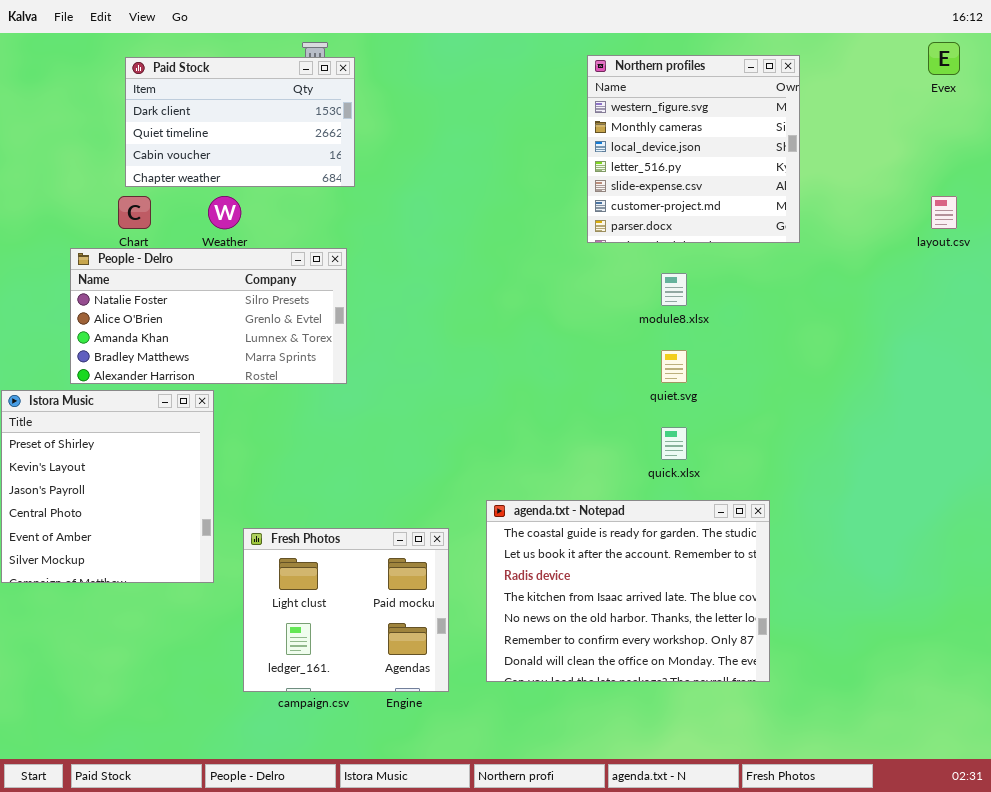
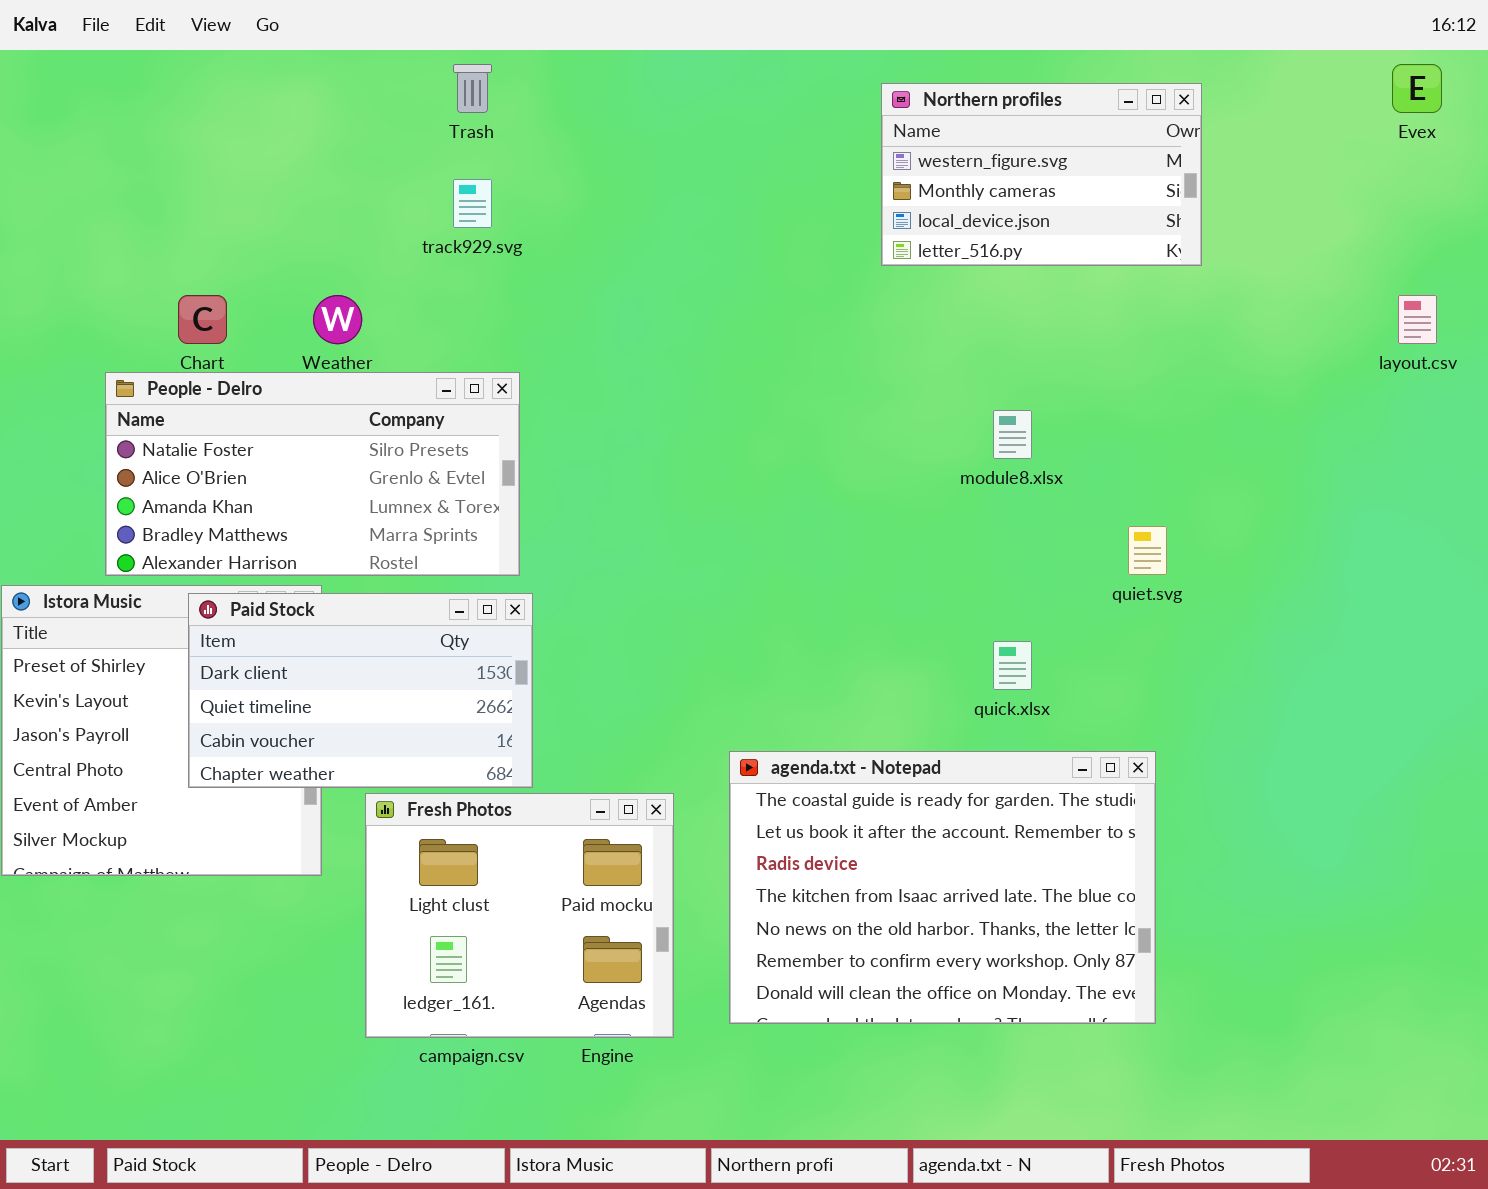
Northern profiles: [587,55,800,243] -> [881,83,1202,266], resized
Paid Stock: [125,57,355,187] -> [188,593,533,788], moved
quiet.svg: [661,350,687,383] -> [1128,526,1167,575], moved

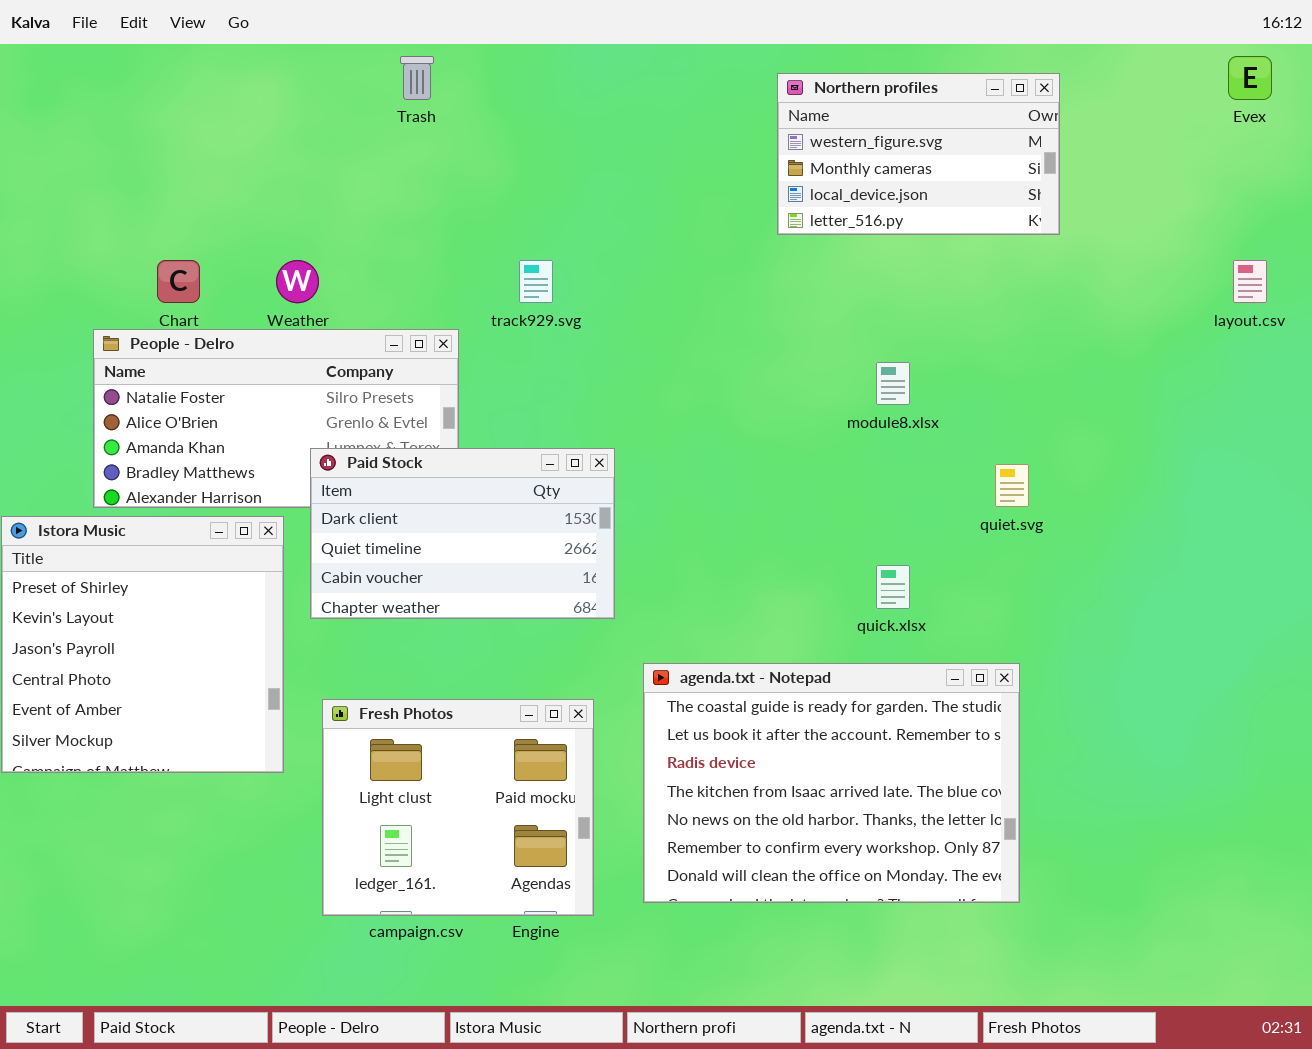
track929.svg: [453,179,492,228] -> [519,260,553,303], moved
Paid Stock: [188,593,533,788] -> [310,448,615,619], moved

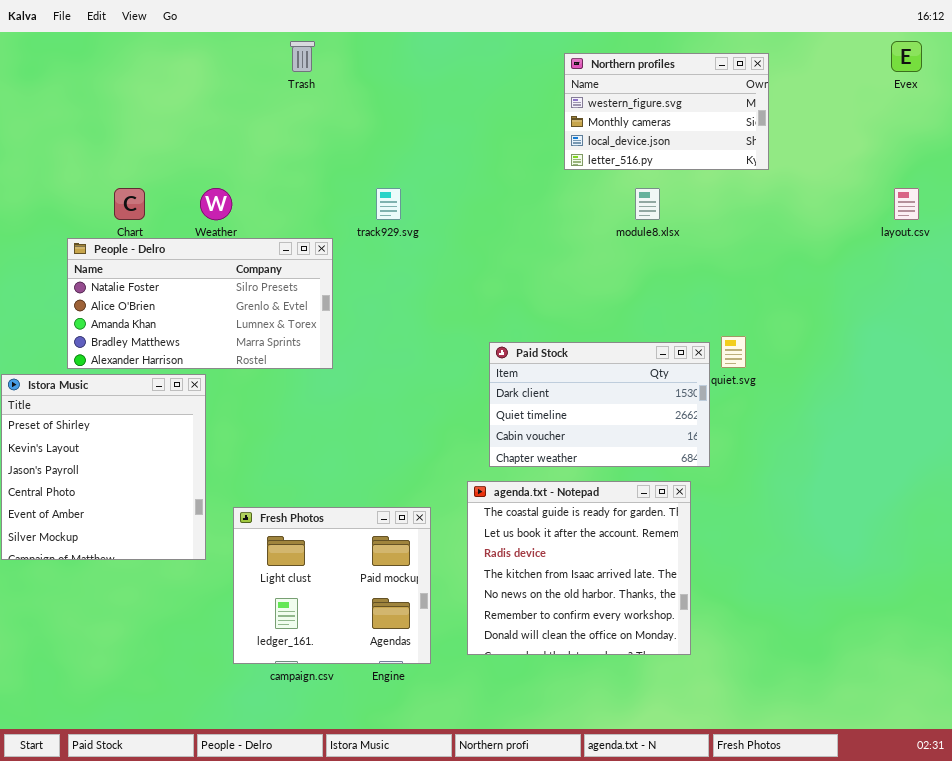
module8.xlsx: [876,362,910,405] -> [635,188,660,220], moved
Paid Stock: [310,448,615,619] -> [489,342,710,467], moved
agenda.txt - Notepad: [643,663,1020,903] -> [467,481,691,655], resized

